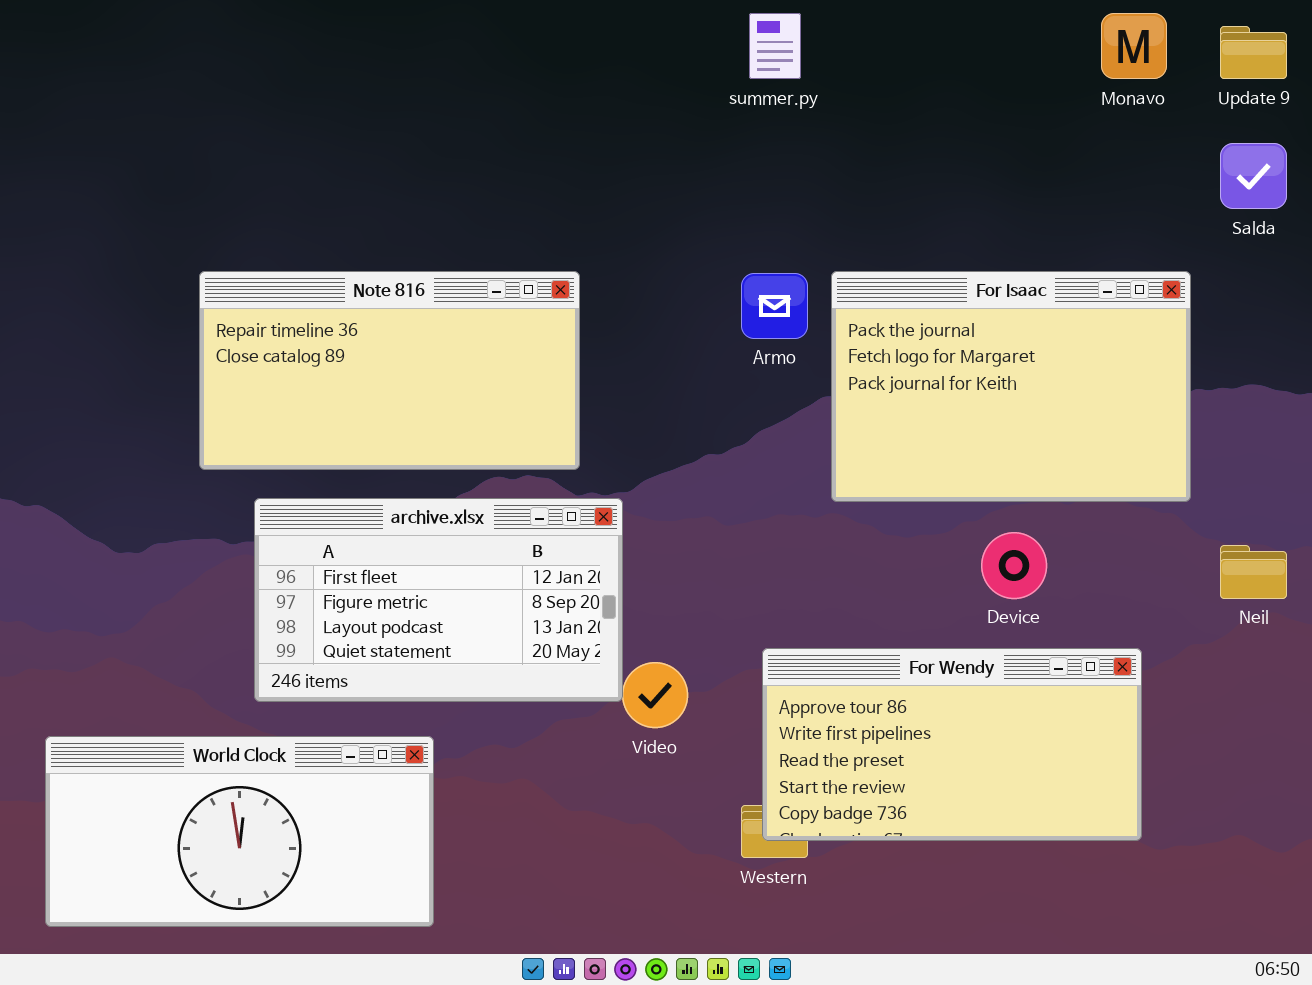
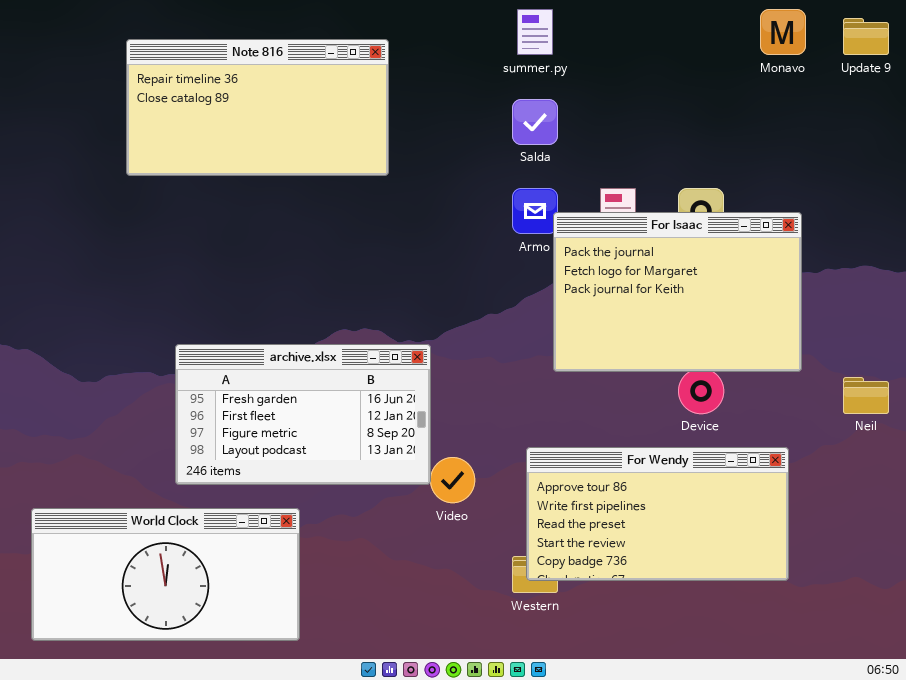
Salda: [1220,143,1287,209] -> [512,99,558,145], moved
Note 816: [199,271,580,470] -> [126,39,389,176], moved
For Isaac: [831,271,1191,502] -> [553,212,802,372], moved
archive.xlsx: [254,498,623,702] -> [175,344,431,485], scrolled up 1 row

